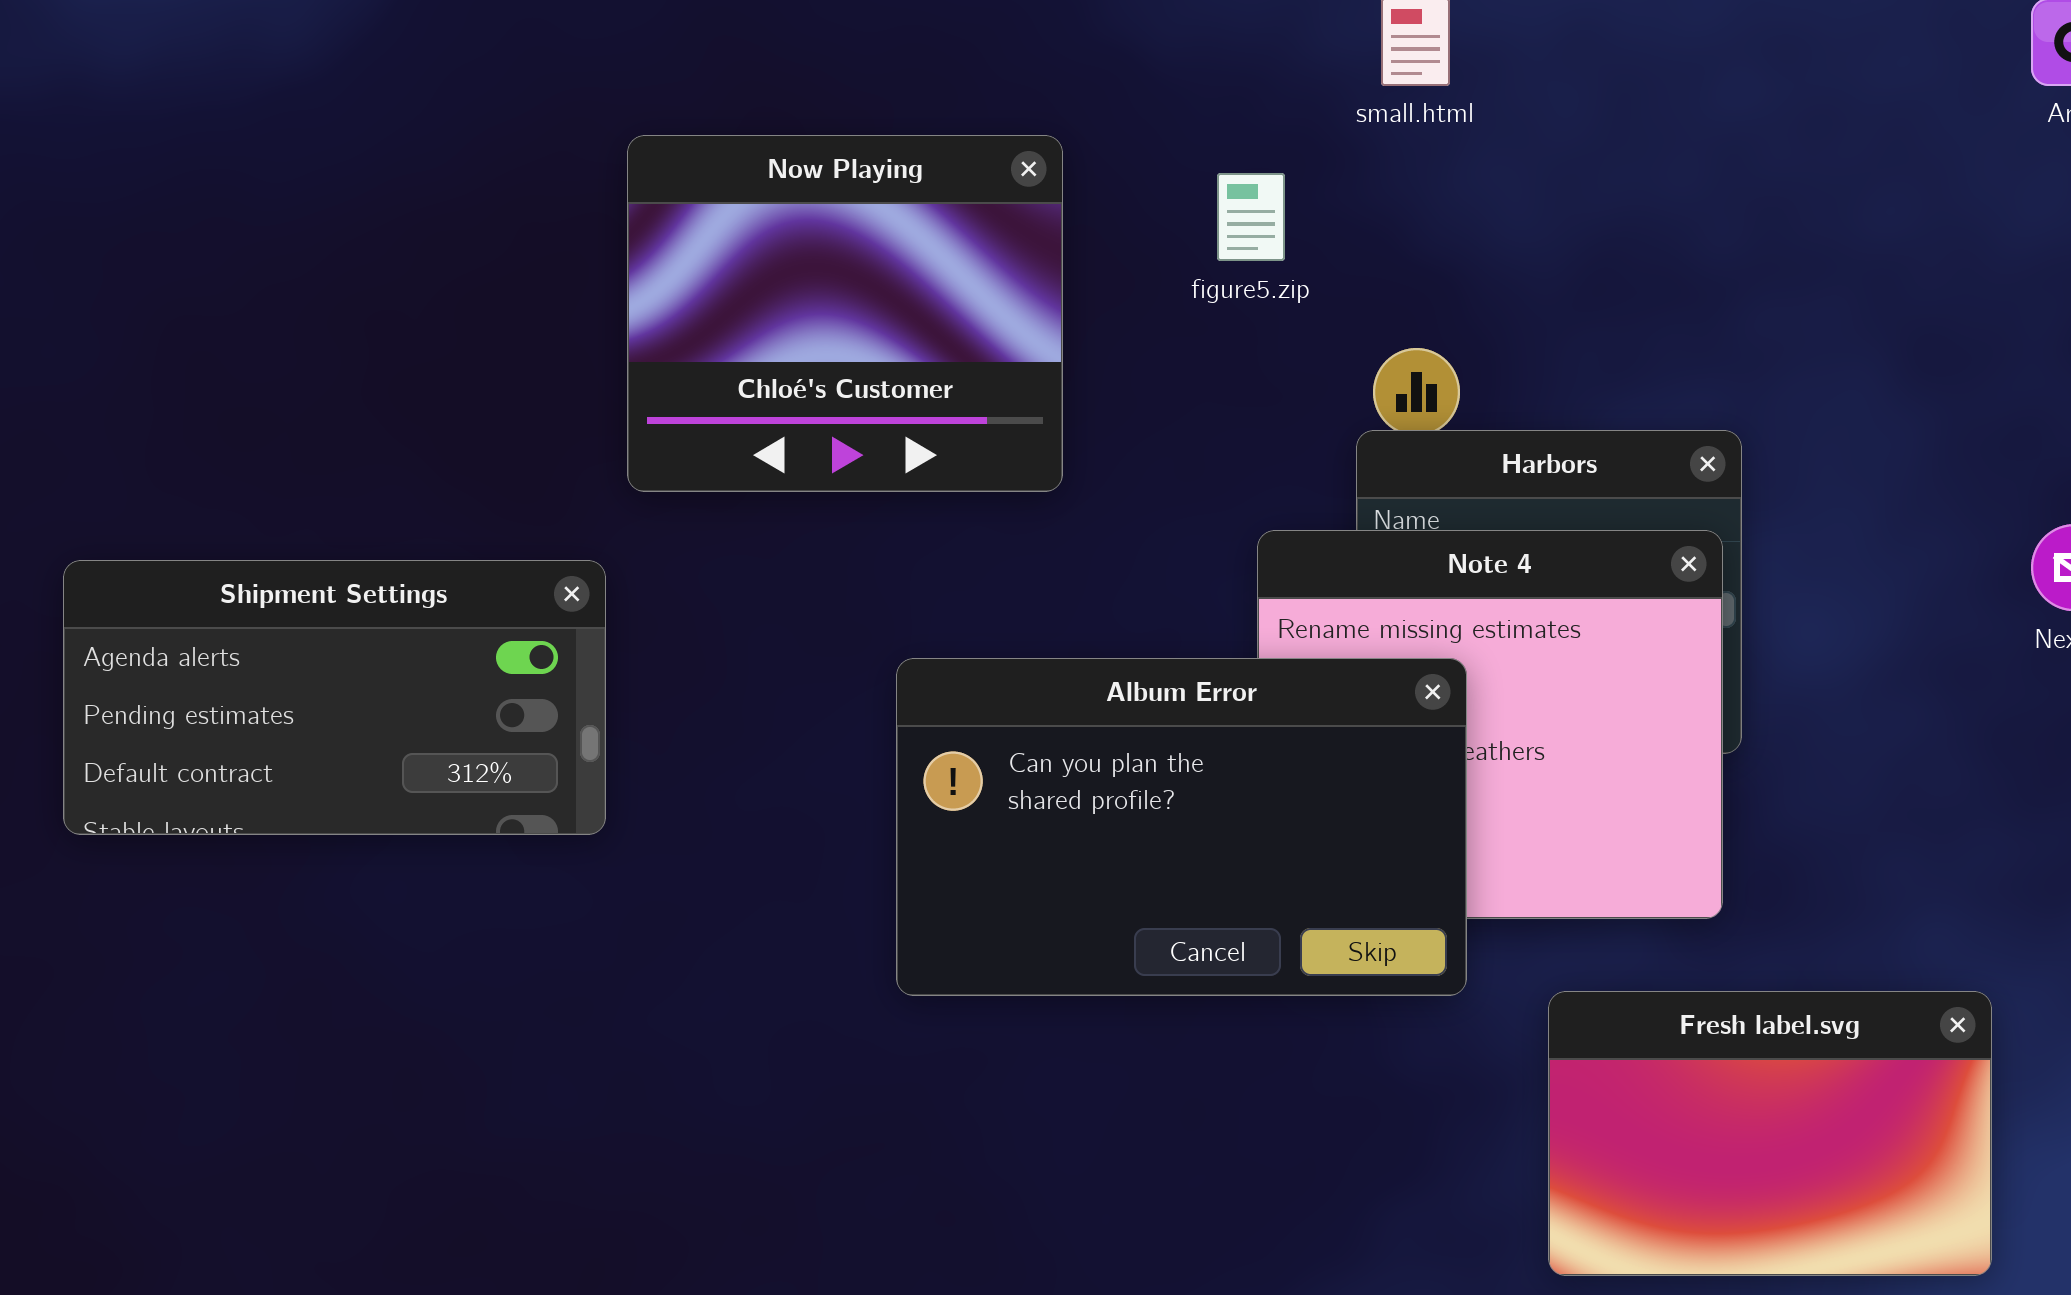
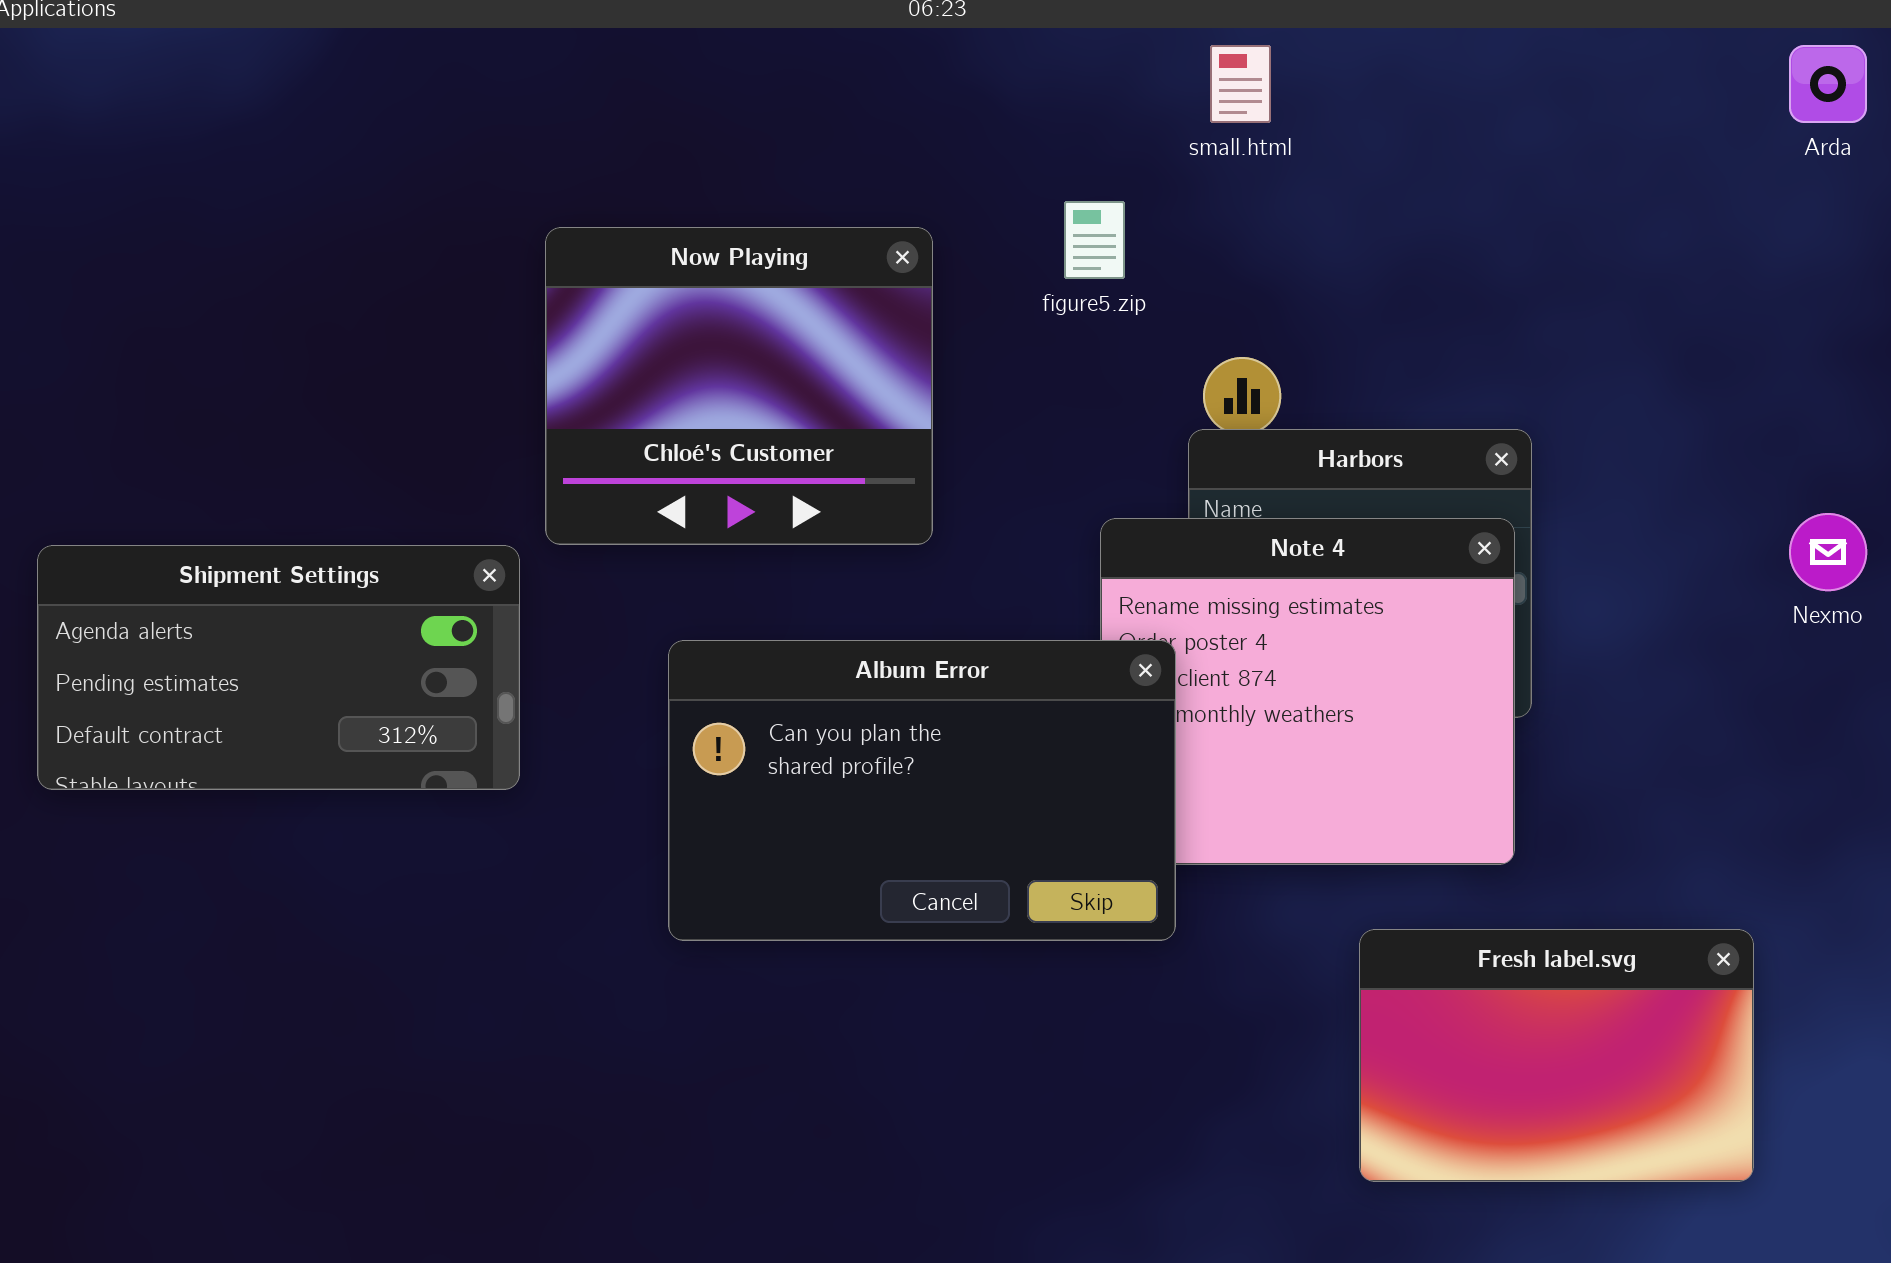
Now Playing: [627,135,1063,492] -> [545,227,933,545], moved
Album Error: [896,658,1467,996] -> [668,640,1176,941], moved

